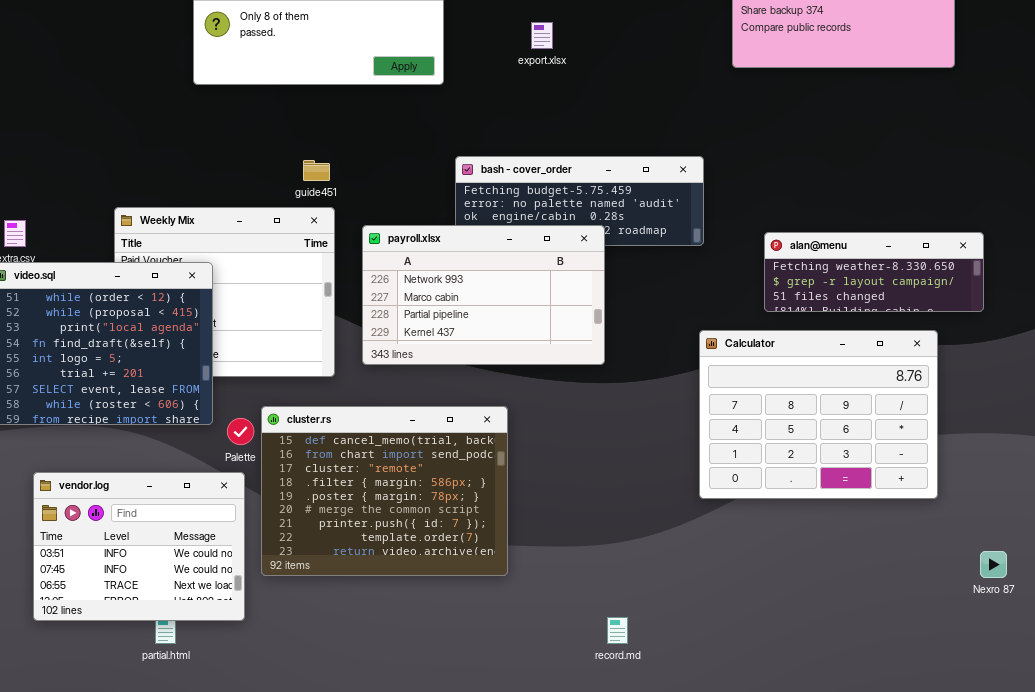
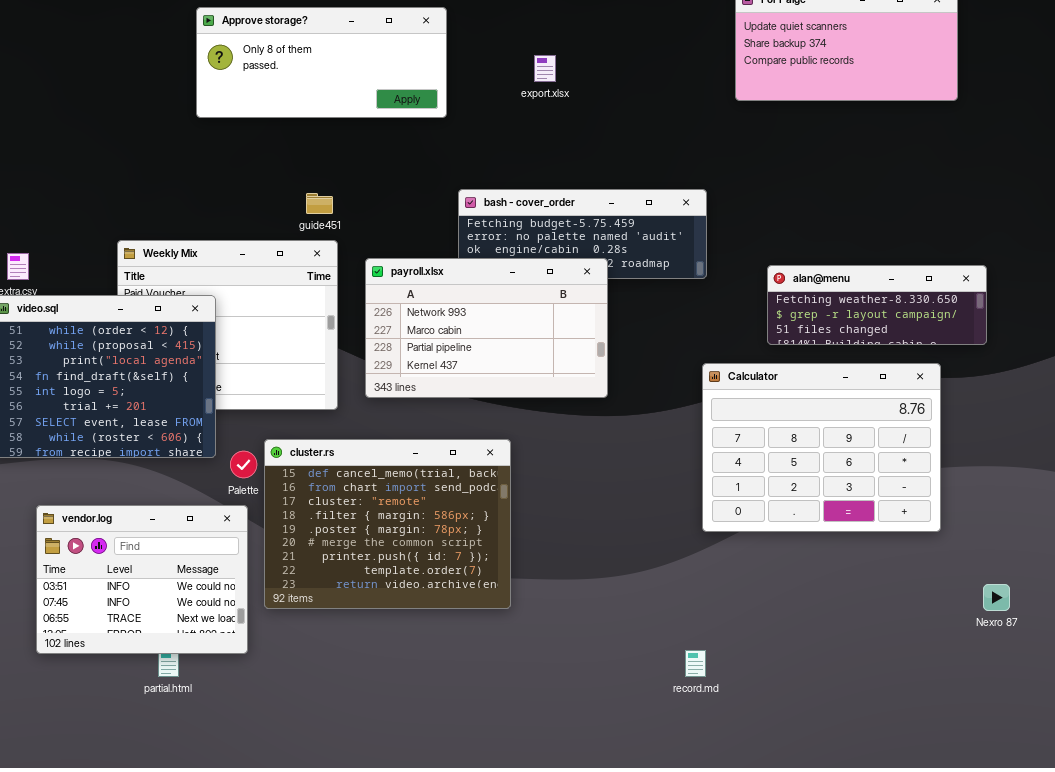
record.md: [607,617,628,644] -> [685,650,706,677], moved

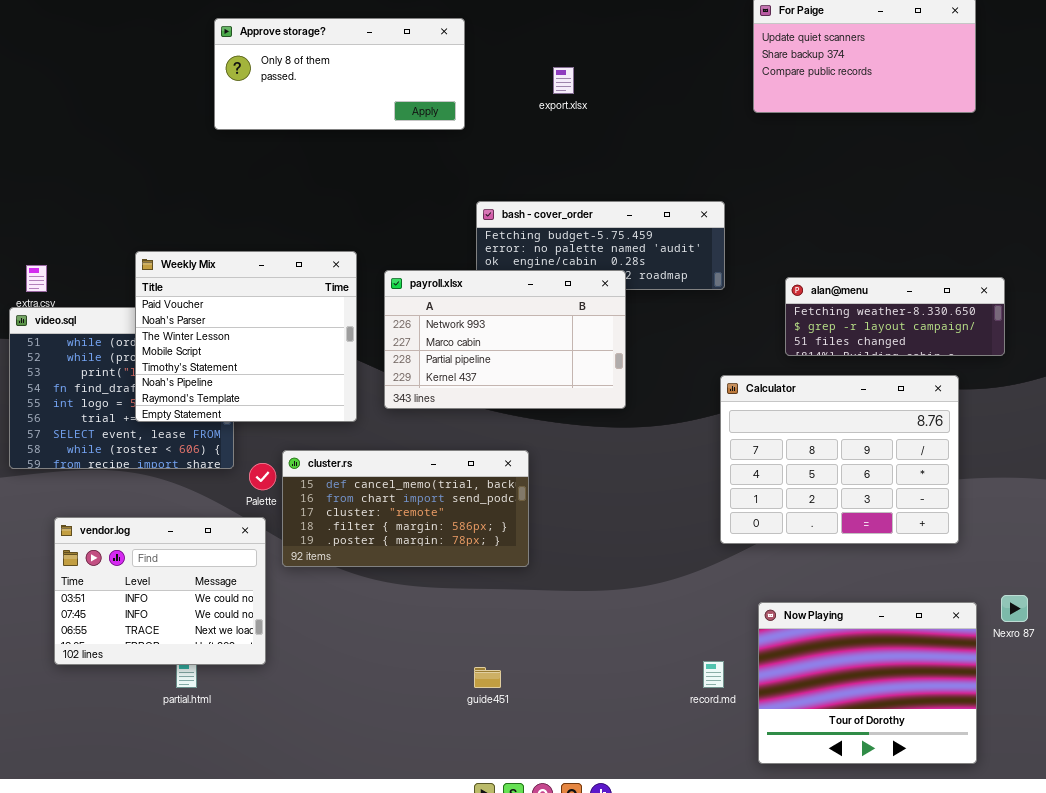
guide451: [306,193,333,214] -> [474,667,501,688], moved
Weekly Mix: [117,240,338,410] -> [135,251,357,422], raised
cluster.rs: [264,439,511,609] -> [282,450,529,567], resized
Now Playing: none -> [758,602,977,764], opened

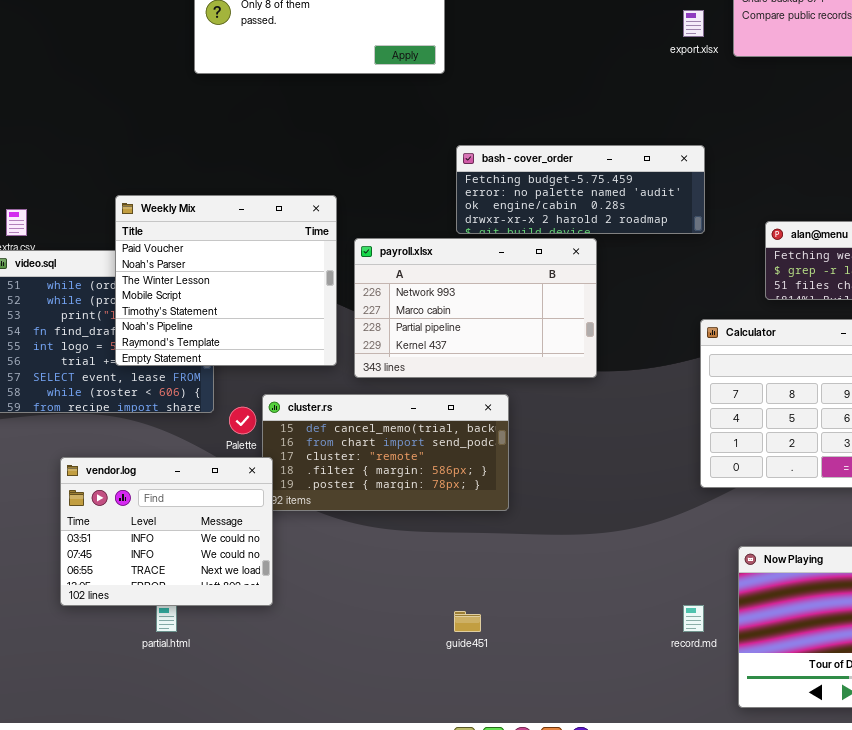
export.xlsx: [553,67,574,94] -> [683,10,704,37], moved
payroll.xlsx: [384,270,626,409] -> [354,238,597,378], moved
vendor.log: [54,517,266,665] -> [60,457,273,606], moved

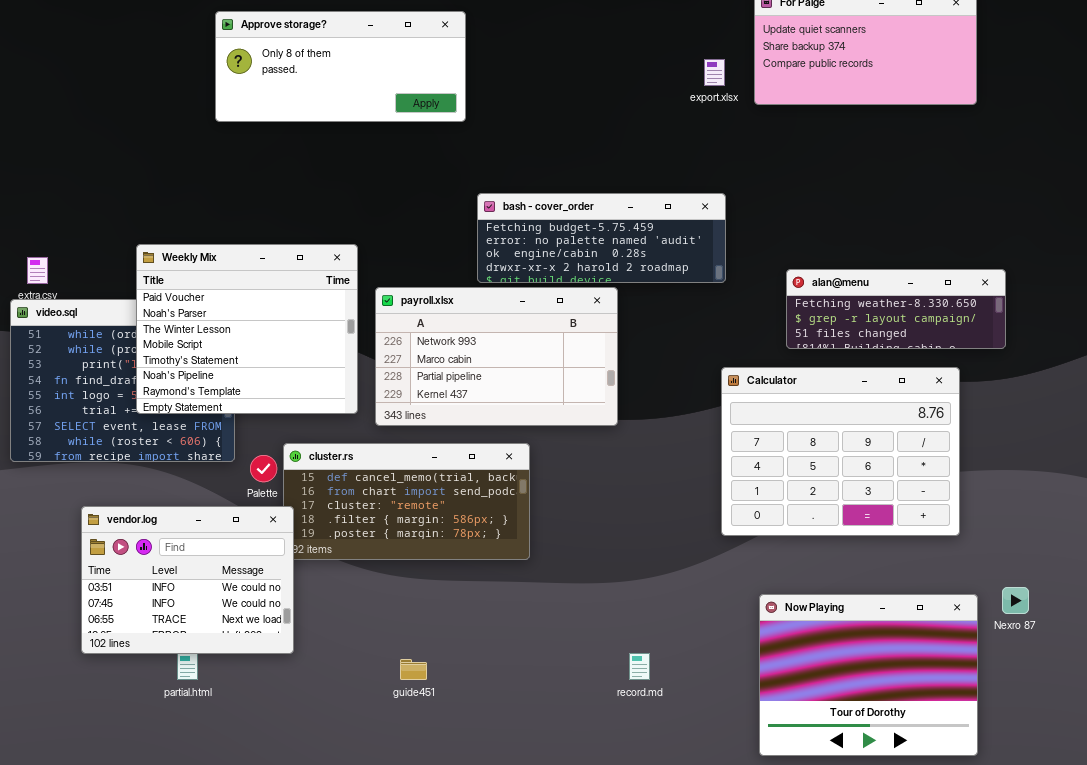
record.md: [683,605,704,632] -> [629,653,650,680], moved
guide451: [454,611,481,632] -> [400,659,427,680], moved

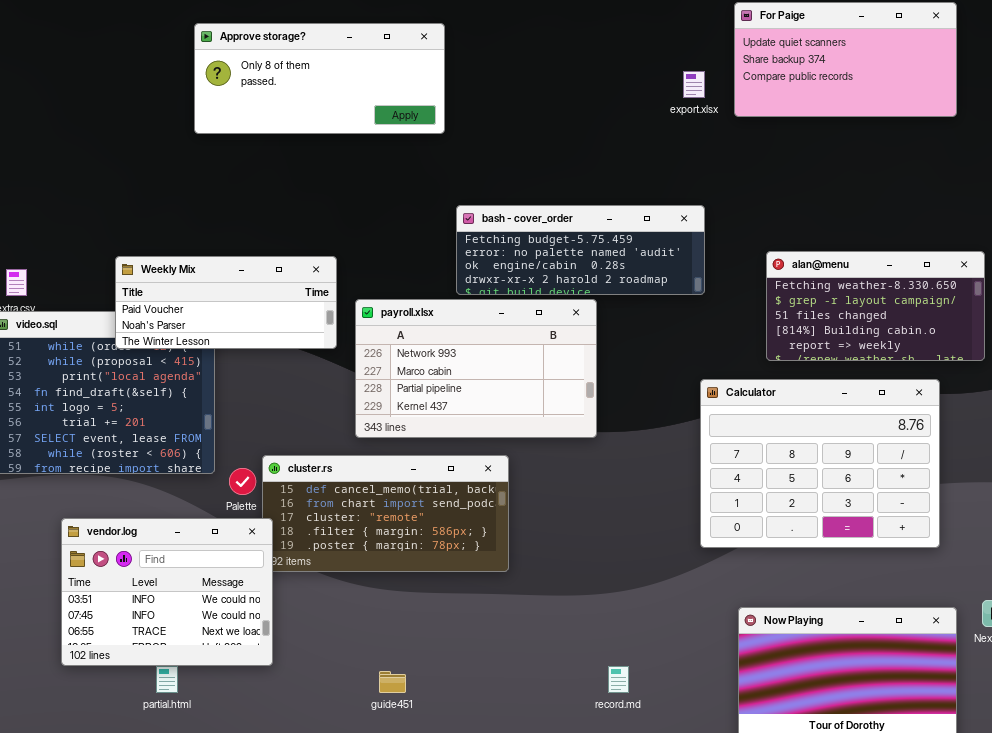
Weekly Mix: [136,244,358,414] -> [115,256,337,349], resized
alan@menu: [786,269,1006,349] -> [766,251,985,361], resized

